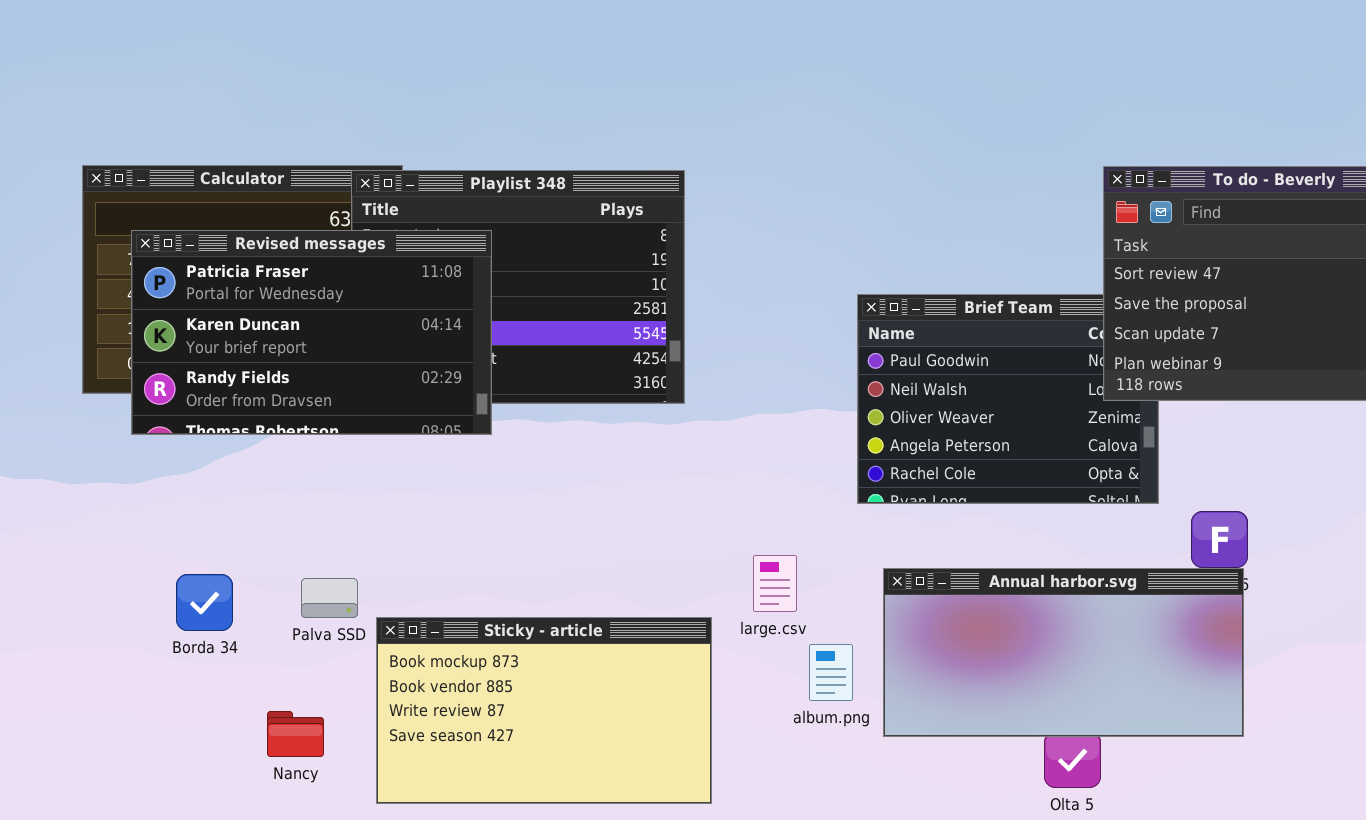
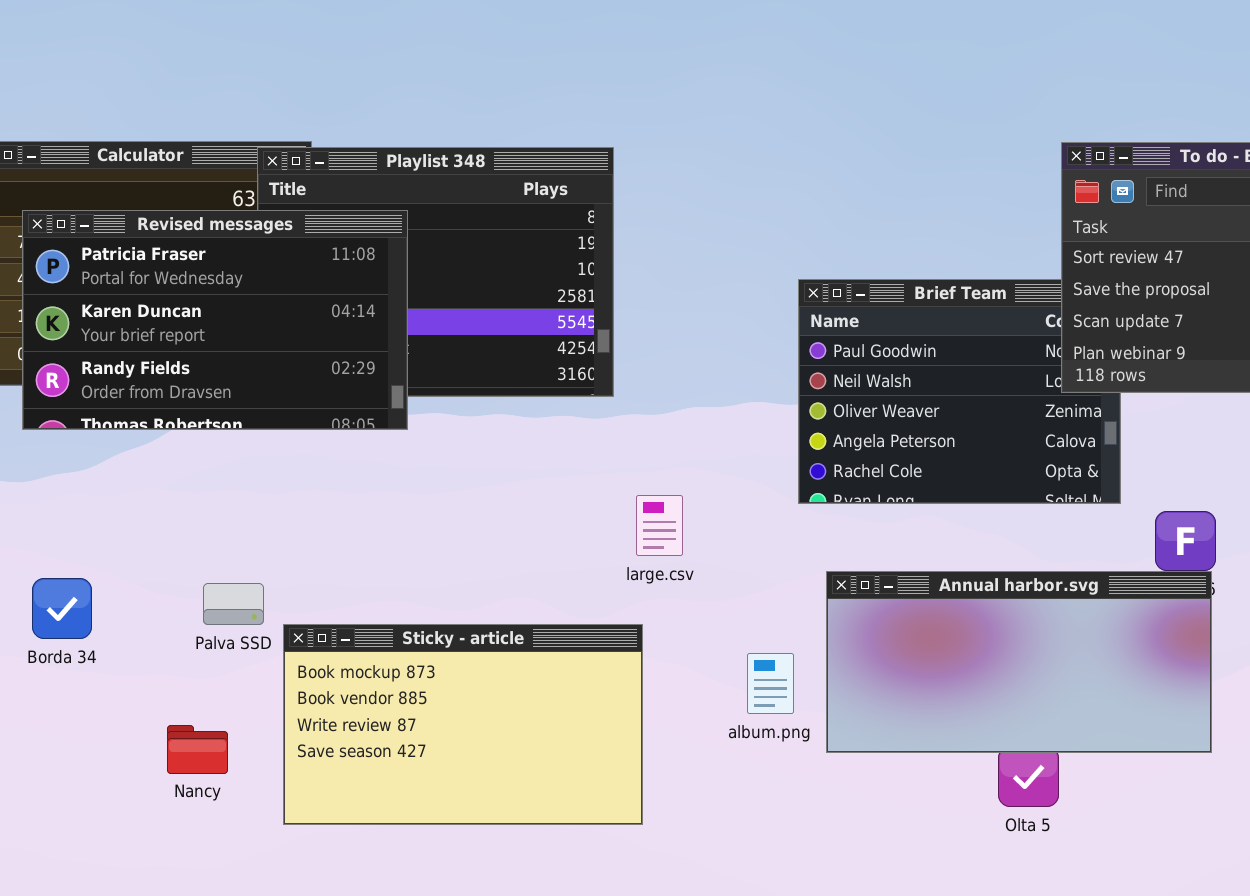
large.csv: [753,555,797,612] -> [636,495,683,556], moved
Borda 34: [176,574,233,631] -> [32,578,92,639], moved

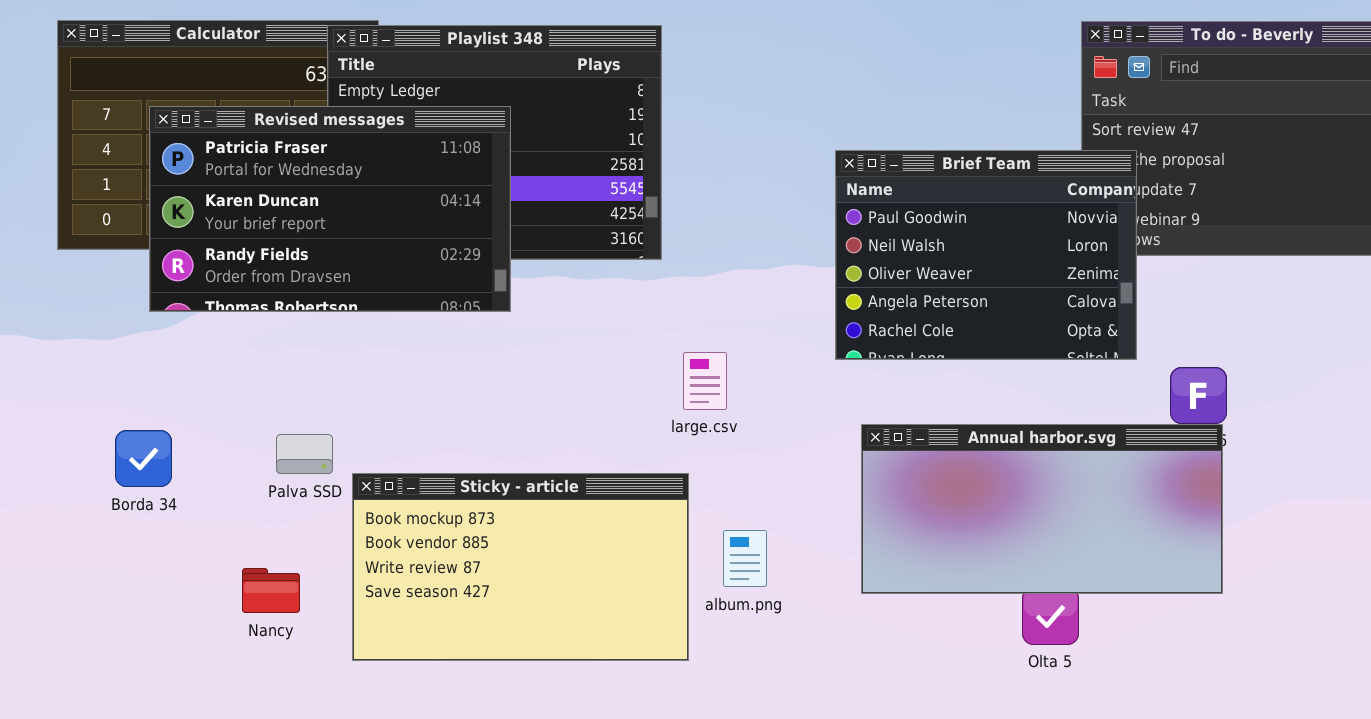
Revised messages: [22,210,408,430] -> [149,106,511,312], moved
Brief Team: [798,279,1121,504] -> [835,150,1137,360], raised
album.png: [747,653,794,714] -> [723,530,767,587], moved

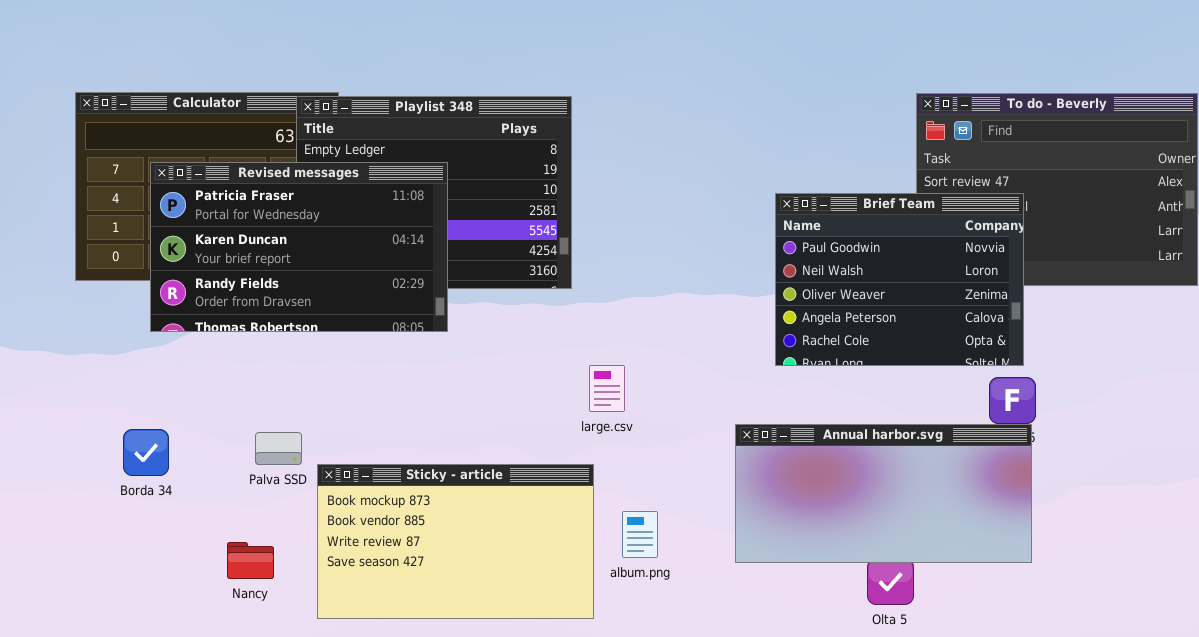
Brief Team: [835,150,1137,360] -> [775,193,1024,366], moved

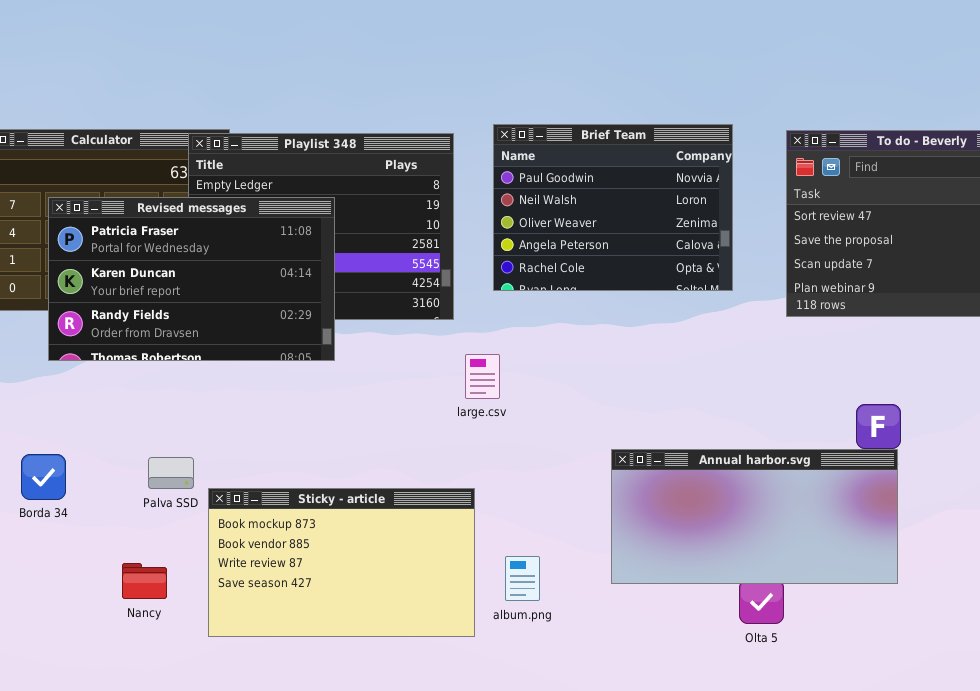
Brief Team: [775,193,1024,366] -> [493,124,733,291], moved
large.csv: [589,365,625,412] -> [465,354,500,399], moved
album.png: [622,511,658,558] -> [505,556,540,601], moved

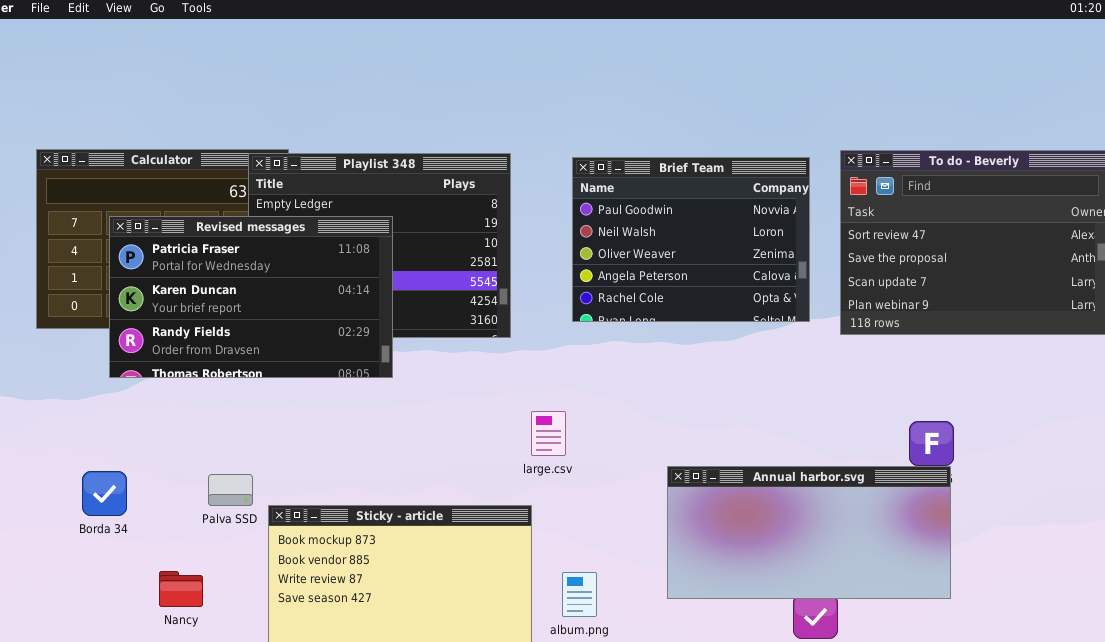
Brief Team: [493,124,733,291] -> [572,157,810,322], moved
large.csv: [465,354,500,399] -> [531,411,566,456], moved
Nancy: [122,563,167,599] -> [159,571,203,607], moved

